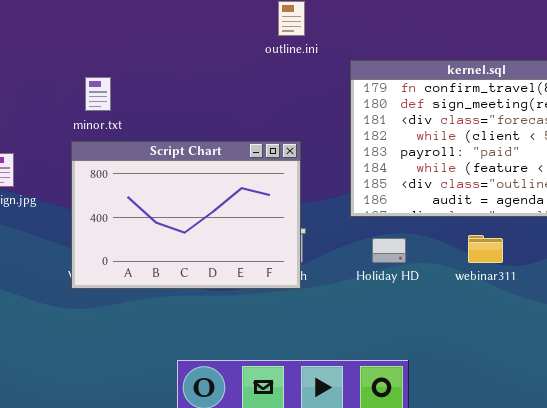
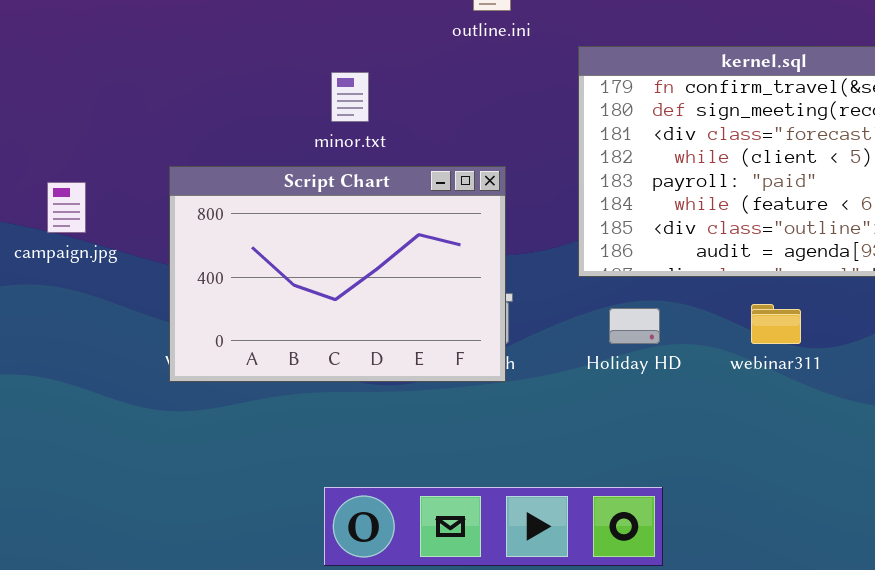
minor.txt: [85,77,111,111] -> [331,72,369,122], moved

